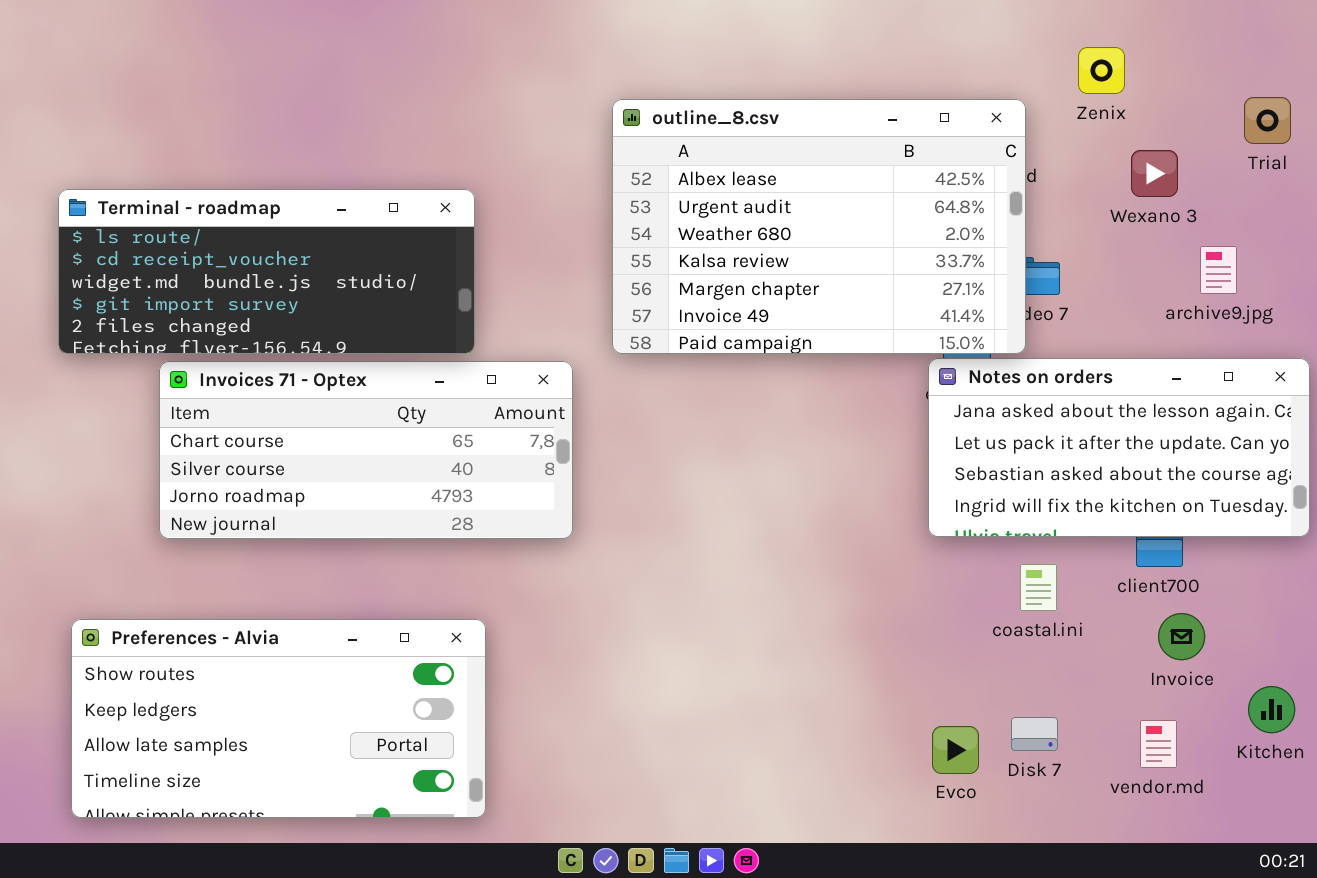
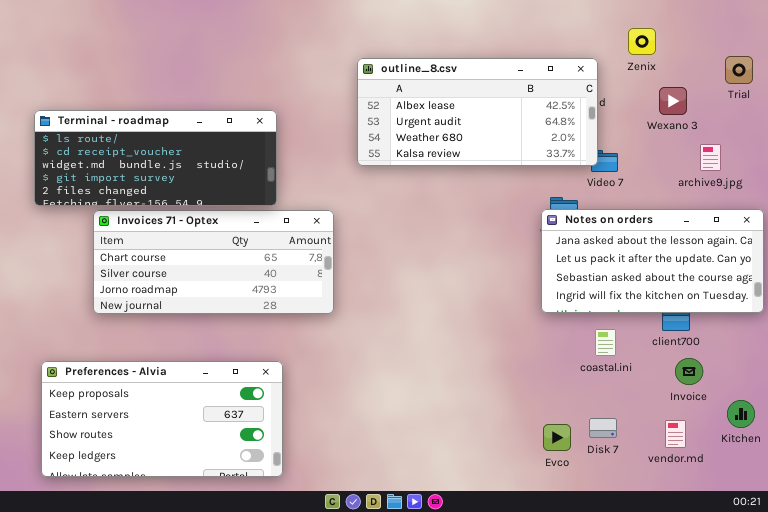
outline_8.csv: [612,99,1026,354] -> [357,58,598,166], resized
Preferences - Alvia: [71,619,486,818] -> [41,361,283,477], scrolled up 2 rows

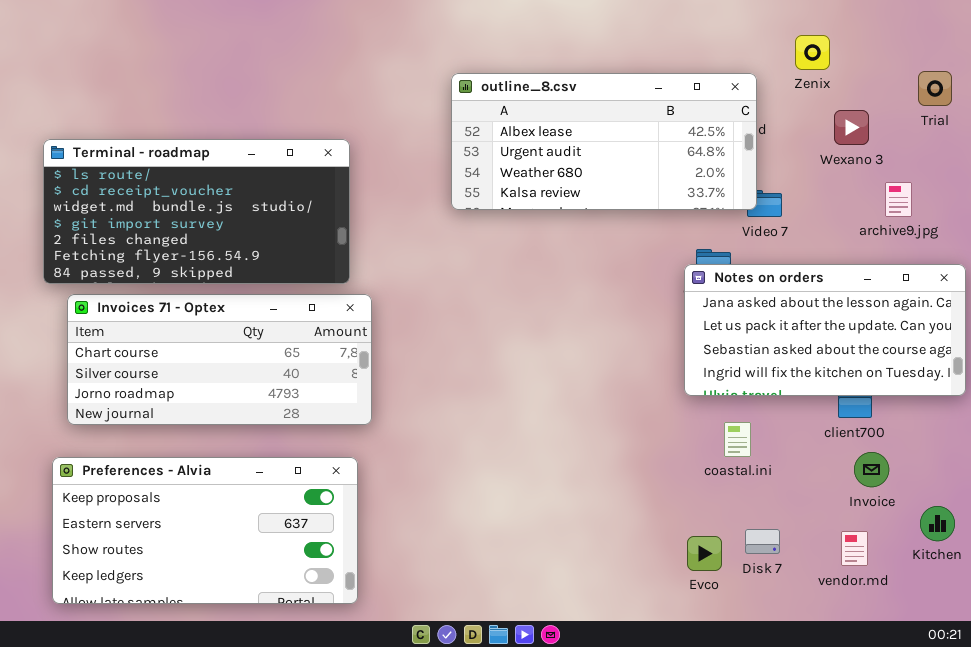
Terminal - roadmap: [34,110,277,206] -> [43,139,350,284], resized
Invoices 71 - Optex: [93,210,334,314] -> [67,294,372,425], moved
coastal.ini: [595,329,616,356] -> [724,422,751,457], moved

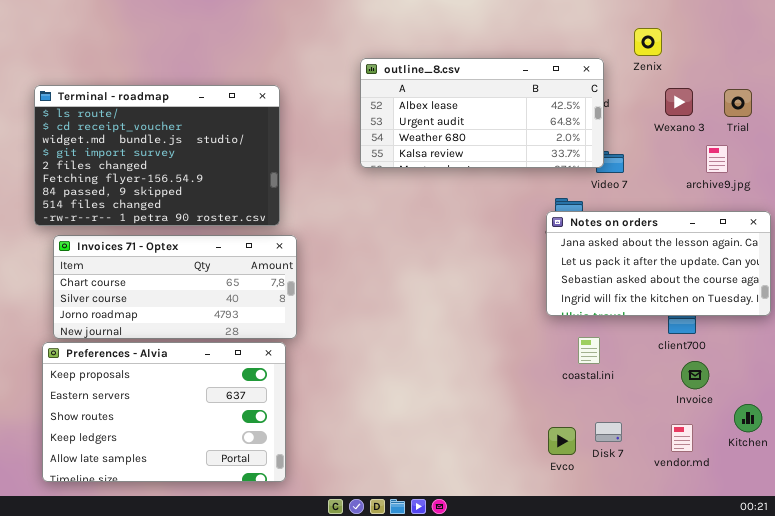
Trial: [918,71,952,106] -> [724,89,752,117], moved
Terminal - roadmap: [43,139,350,284] -> [34,85,280,226], resized
Preferences - Alvia: [52,457,358,604] -> [42,342,286,482], resized

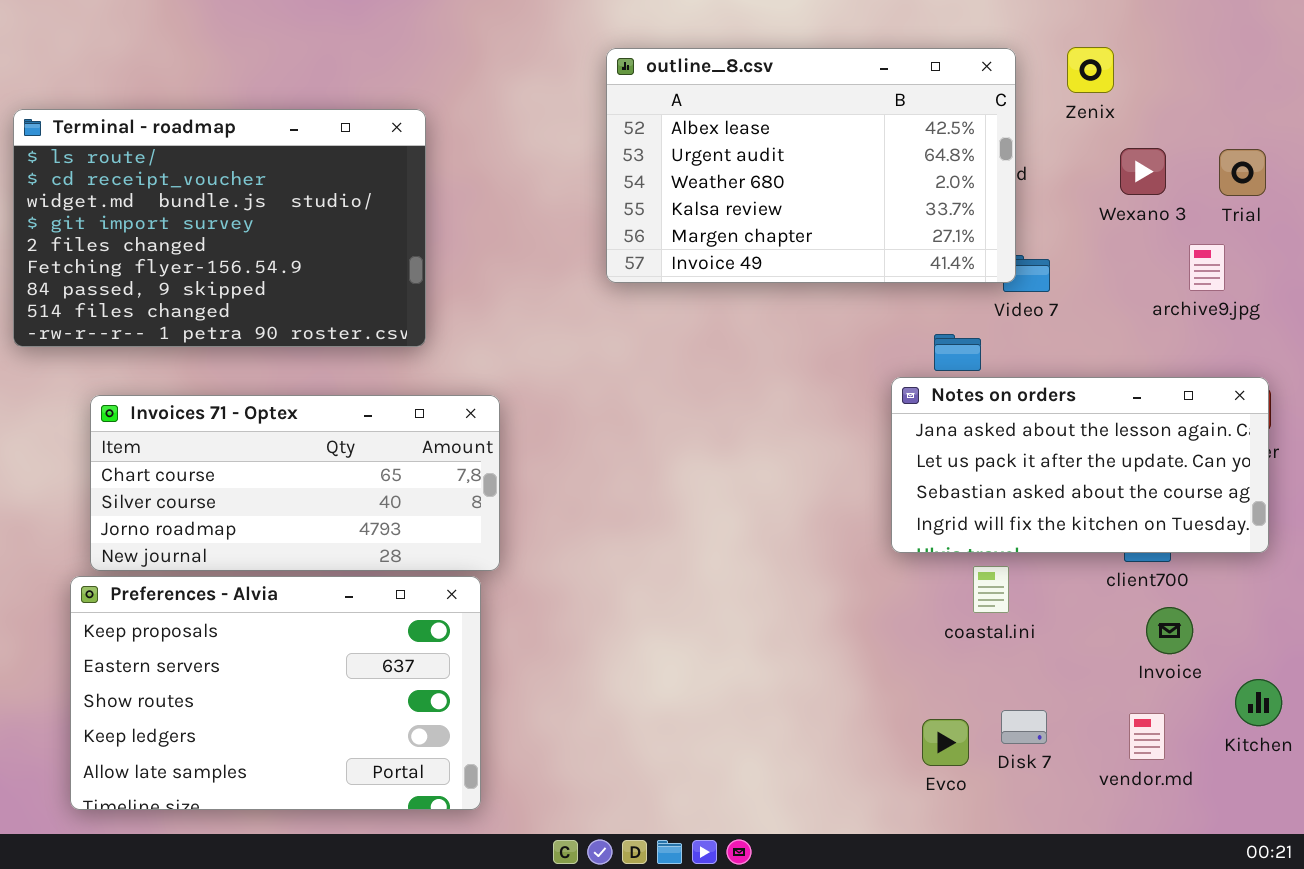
outline_8.csv: [360,58,604,168] -> [606,48,1016,283], resized
Terminal - roadmap: [34,85,280,226] -> [13,109,426,347], moved
Notes on orders: [546,211,771,316] -> [891,377,1269,553], moved

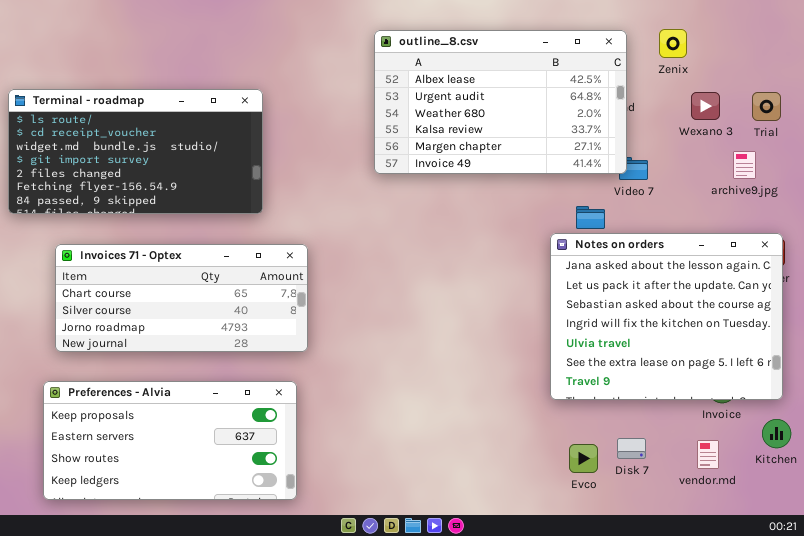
Terminal - roadmap: [13,109,426,347] -> [8,89,263,214], resized
Notes on orders: [891,377,1269,553] -> [550,233,783,400], resized
Preferences - Alvia: [70,576,481,810] -> [43,381,297,500], resized

